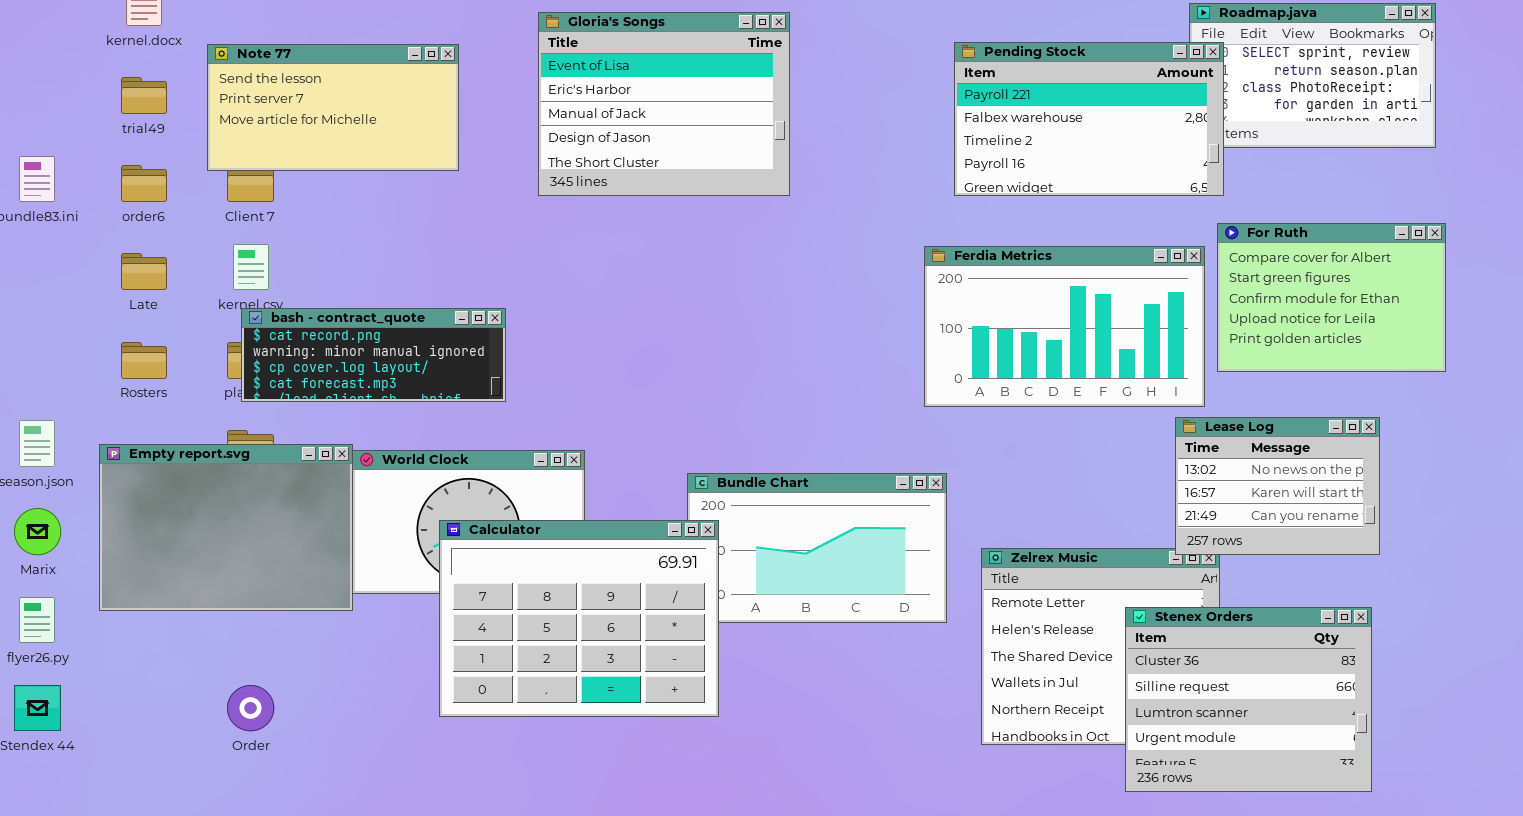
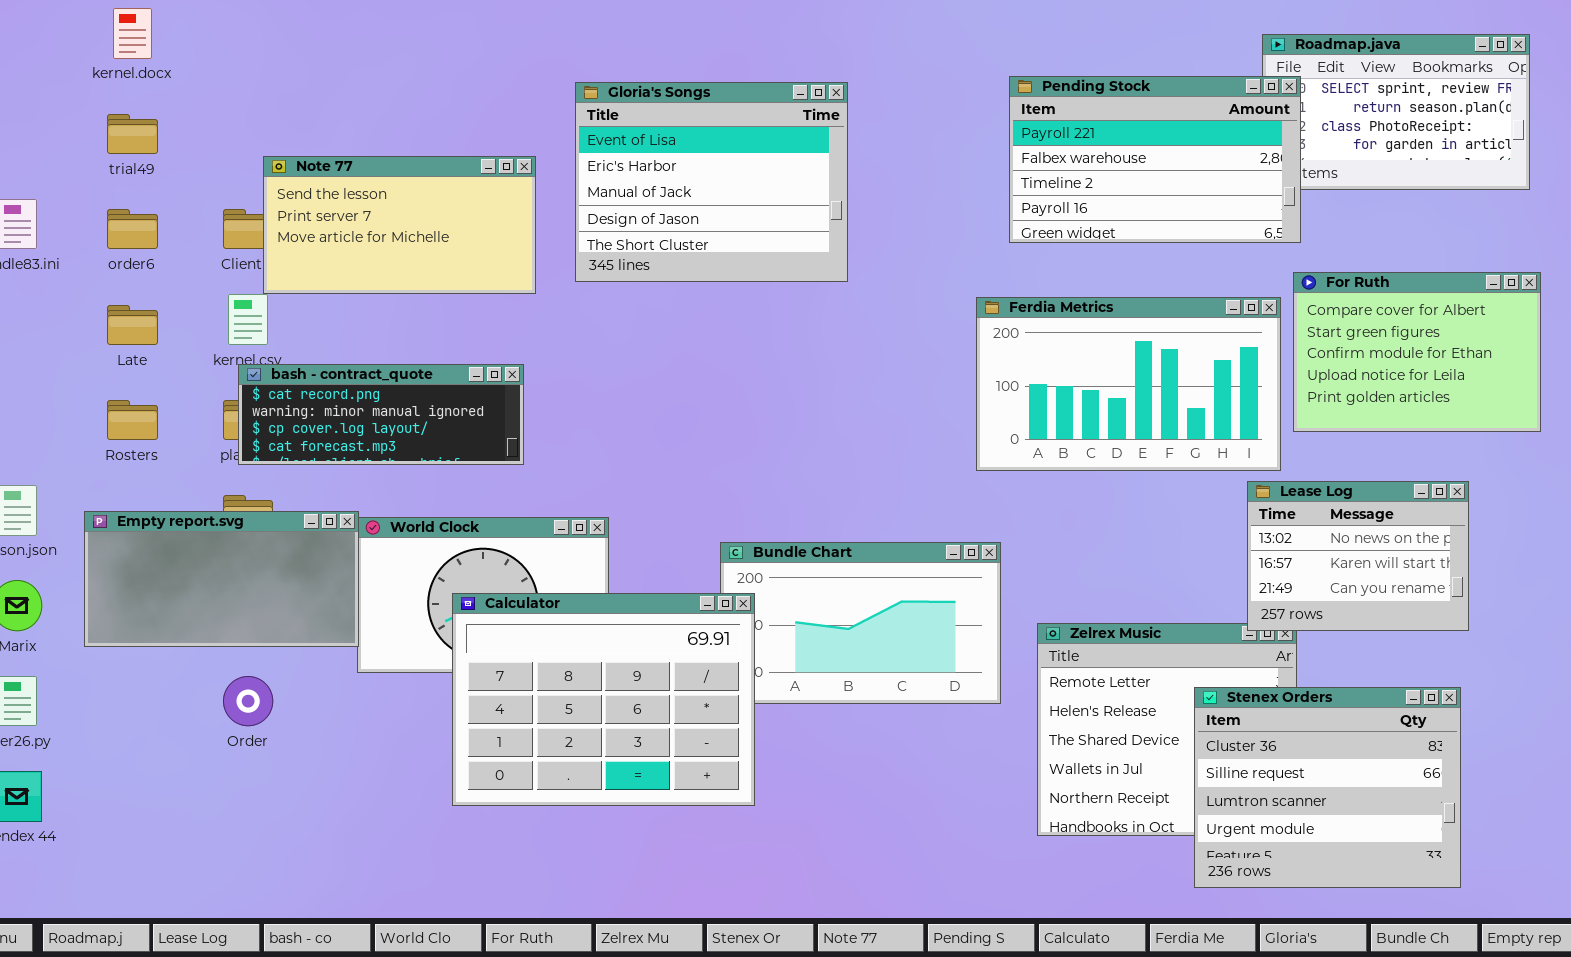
Gloria's Songs: [538,12,790,196] -> [575,82,848,282], moved
Note 77: [207,44,459,171] -> [263,156,536,294], moved
Empty report.svg: [99,444,353,611] -> [84,511,359,647], resized
Order: [227,685,274,731] -> [223,676,273,726], moved

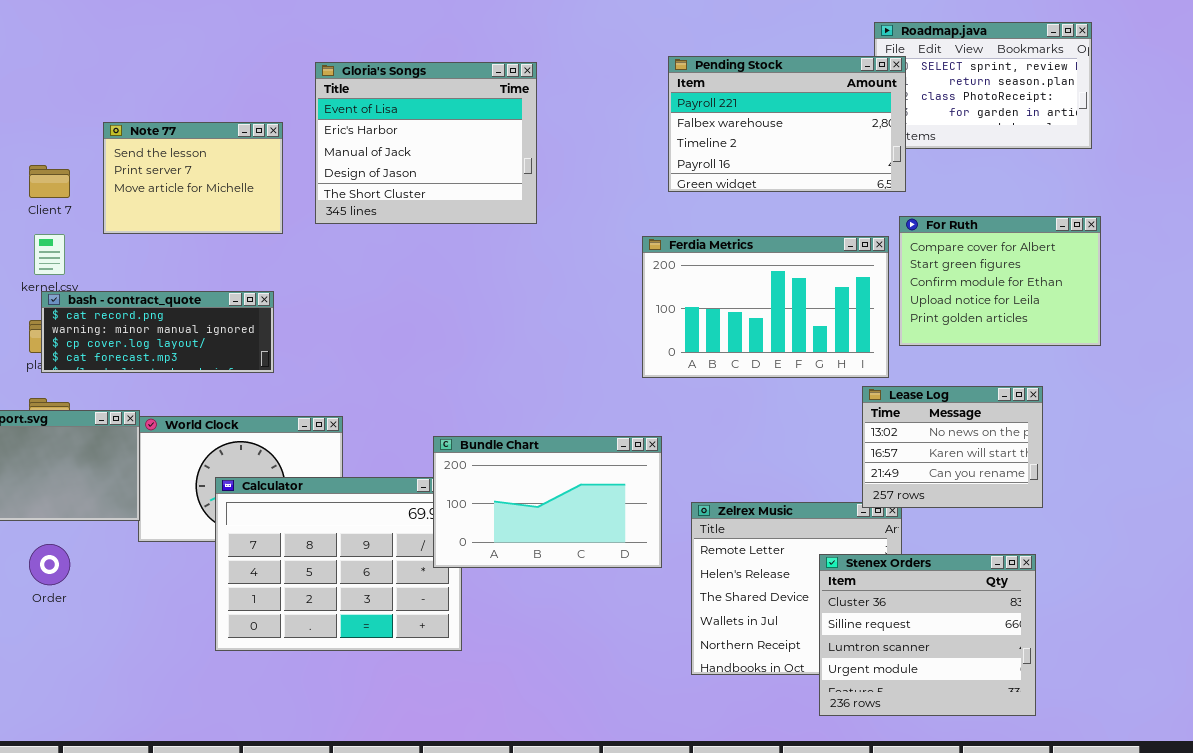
Note 77: [263,156,536,294] -> [103,122,283,234], resized
Bundle Chart: [720,542,1001,704] -> [433,436,662,568], raised

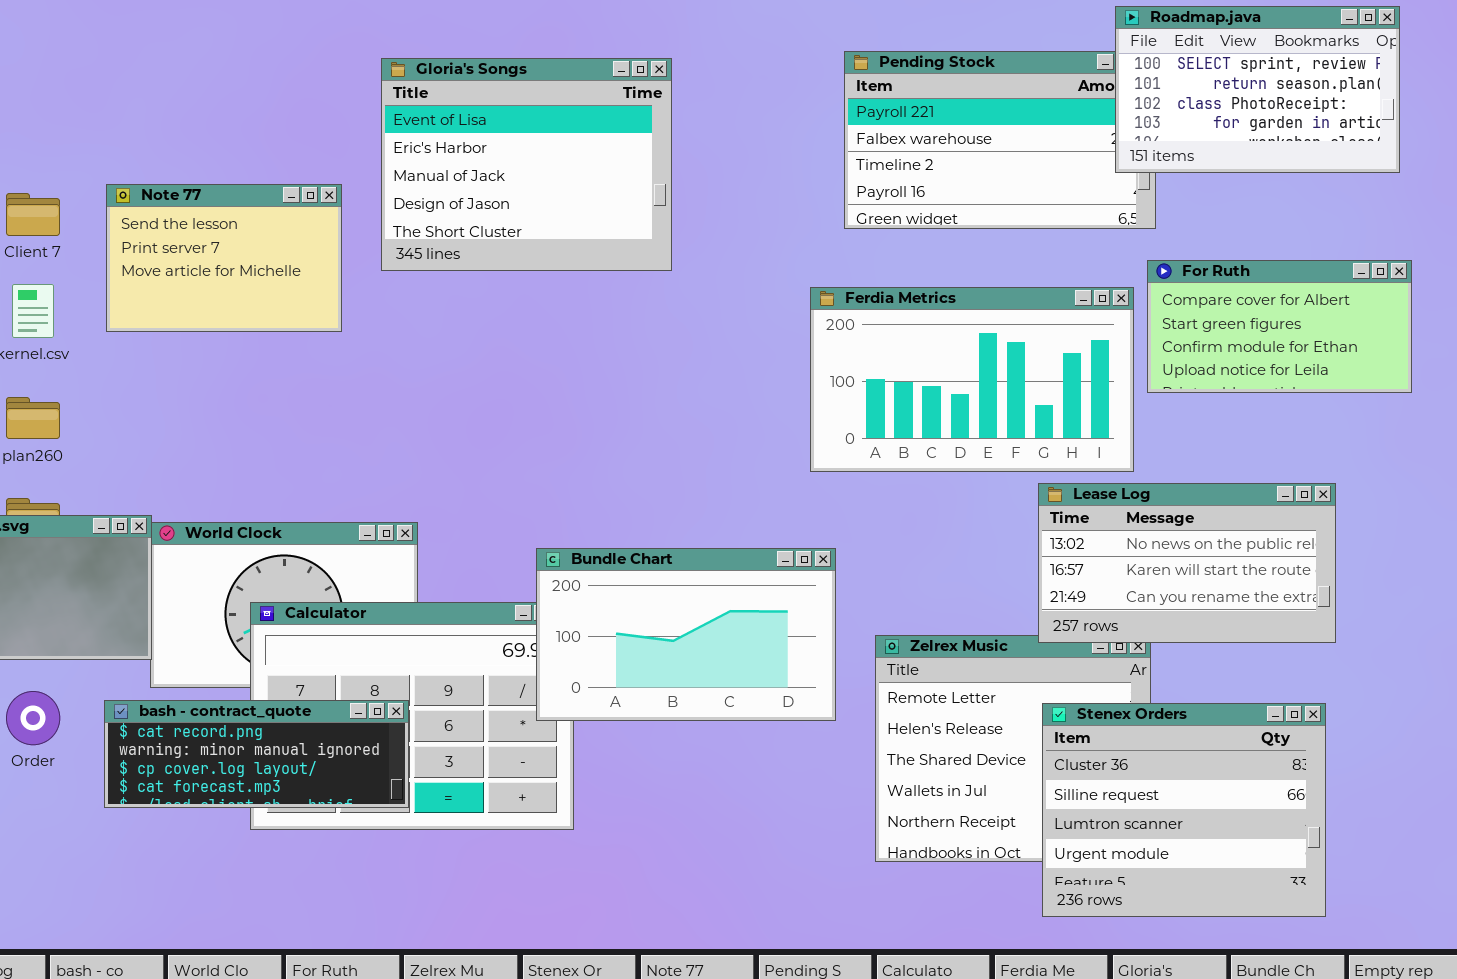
Roadmap.java: [874,22,1092,149] -> [1115,6,1400,173], raised
Note 77: [103,122,283,234] -> [106,184,342,332], moved
For Ruth: [899,216,1101,346] -> [1147,260,1412,393], resized
bash - contract_quote: [41,291,274,373] -> [104,700,409,808], moved
Lease Log: [862,386,1043,508] -> [1038,483,1336,643], resized

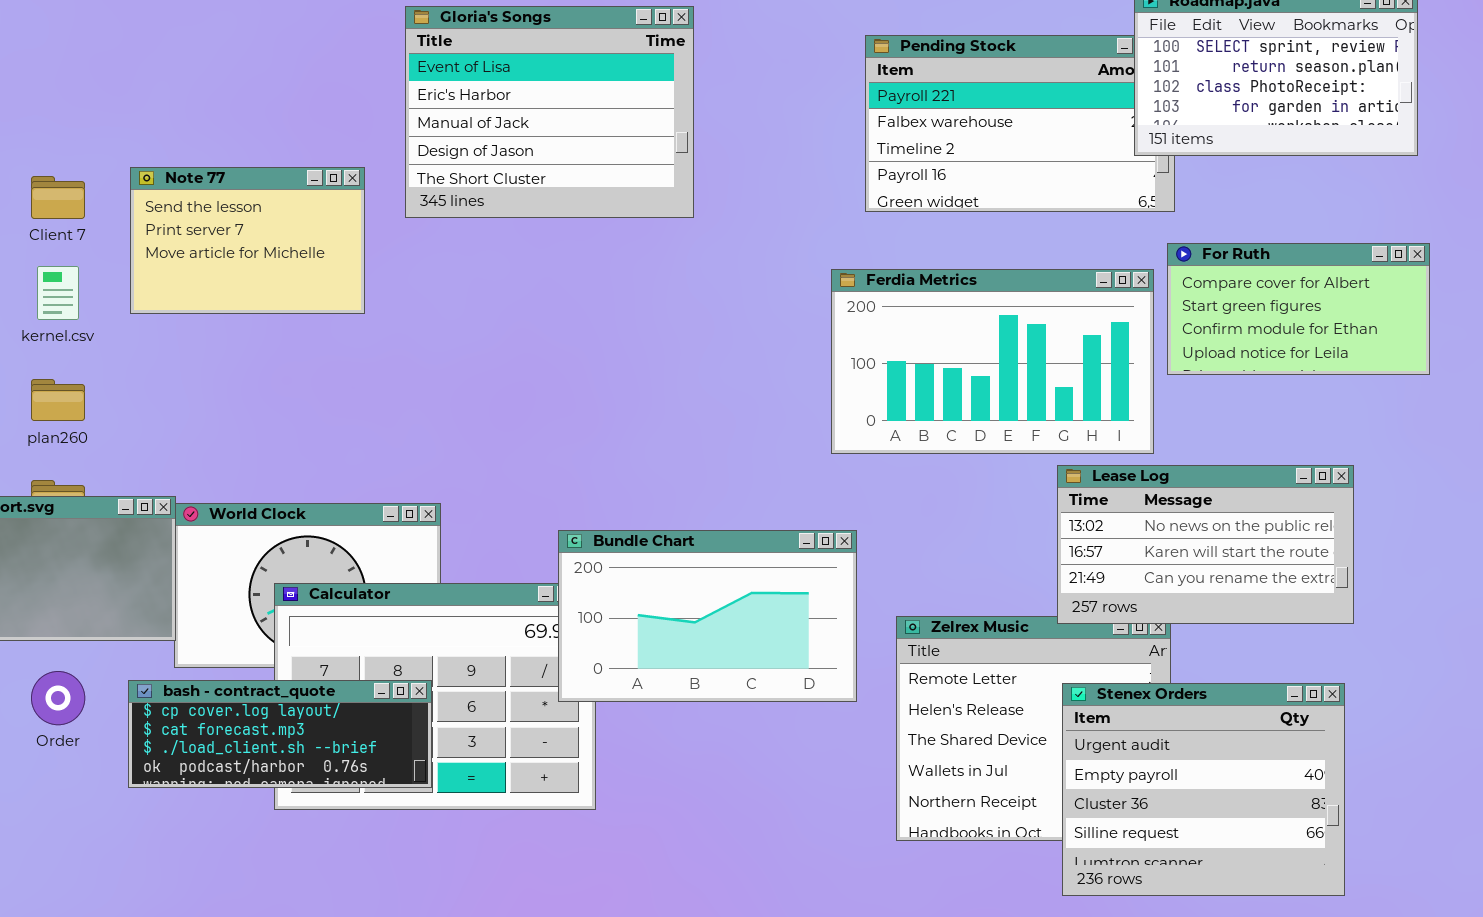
Gloria's Songs: [381,58,672,271] -> [405,6,694,218], moved
bash - contract_quote: [104,700,409,808] -> [128,680,432,788], scrolled down 2 rows
Stenex Orders: [1042,703,1326,917] -> [1062,683,1345,896], scrolled up 2 rows

